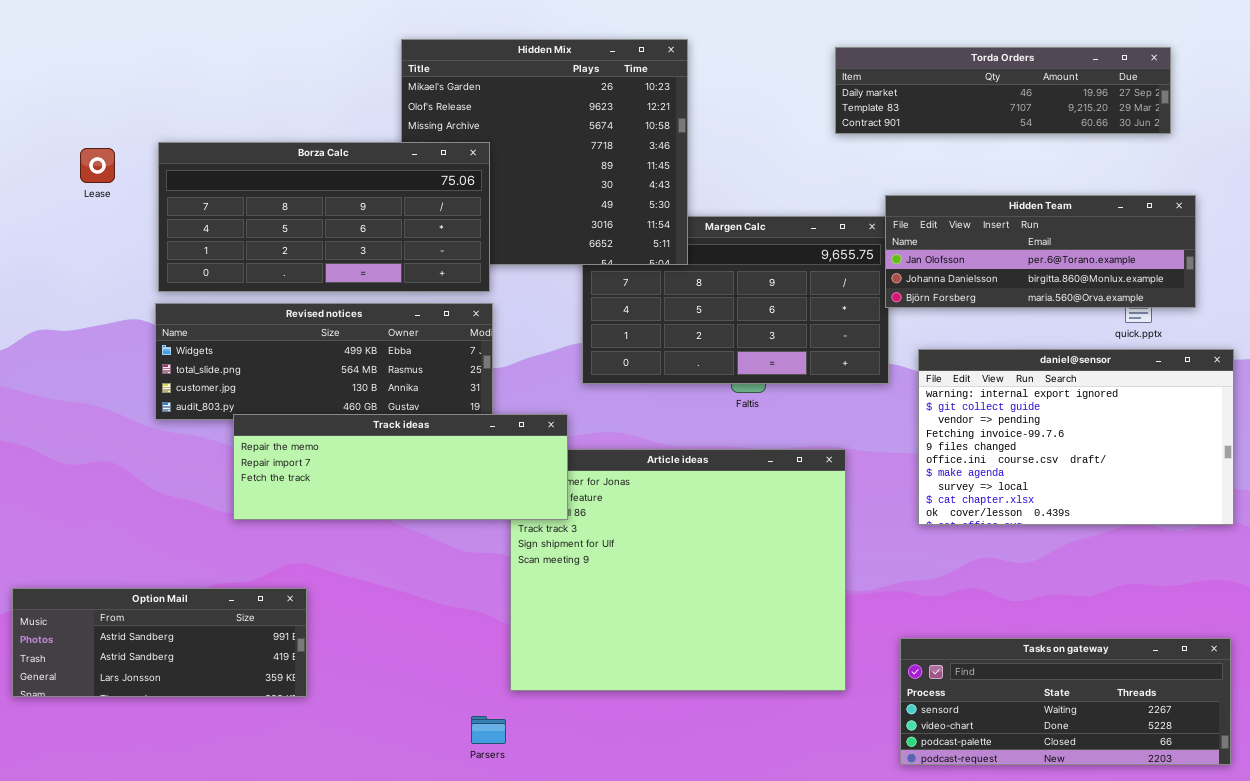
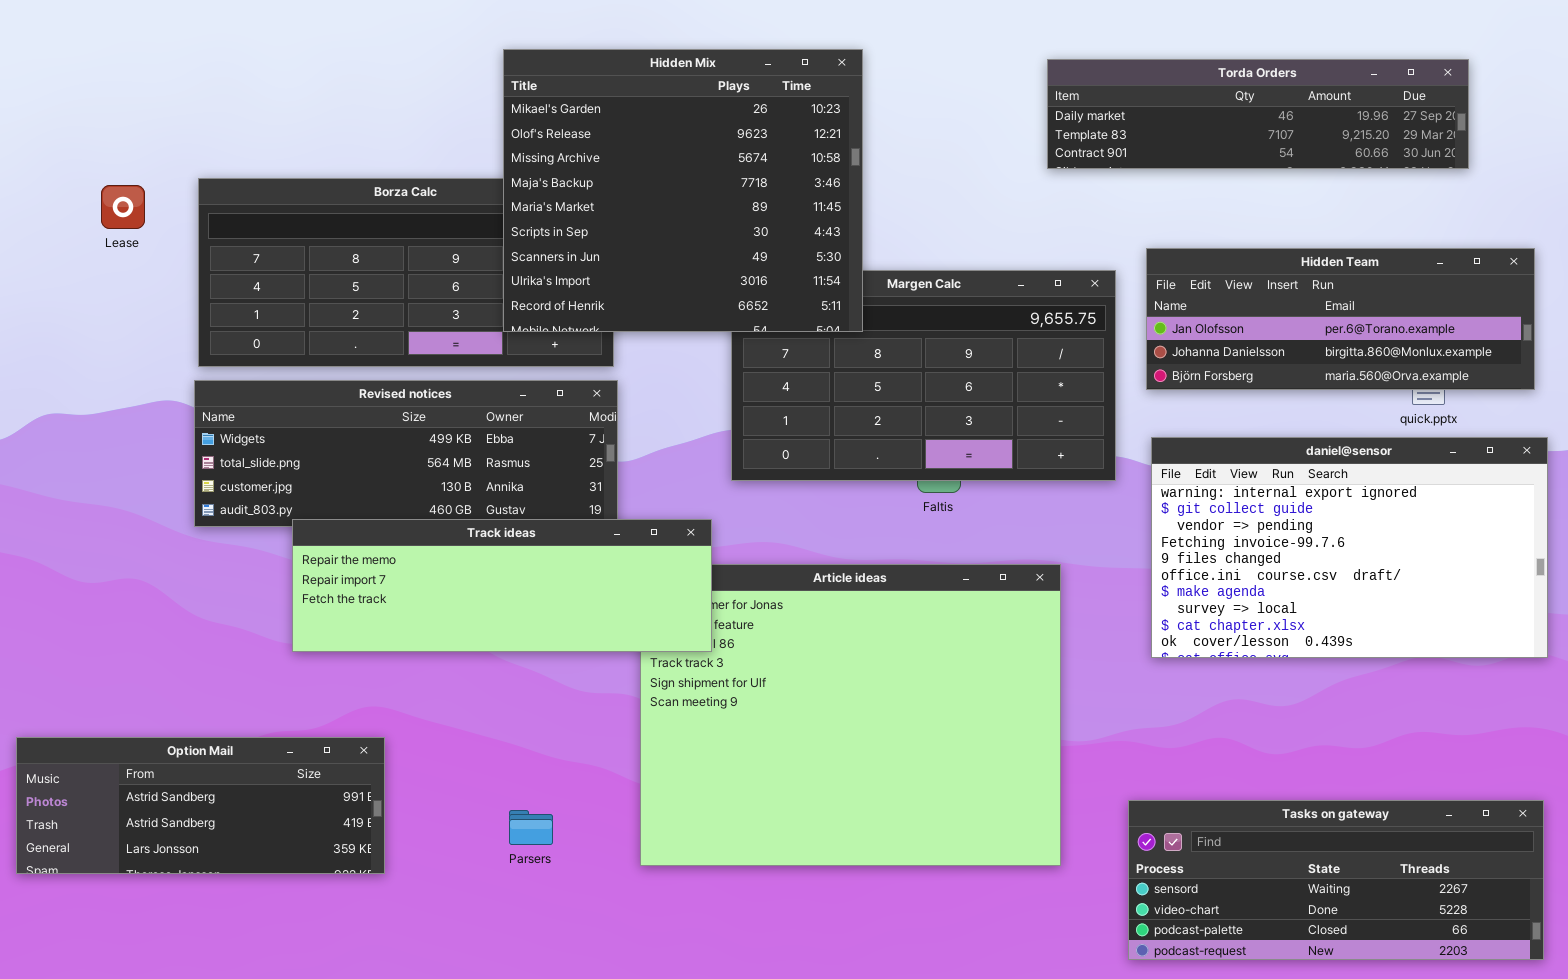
Hidden Mix: [401,39,688,265] -> [503,49,863,332], raised
Hidden Team: [885,195,1196,308] -> [1146,248,1535,390], moved
Parsers: [471,716,506,744] -> [509,810,553,845], moved

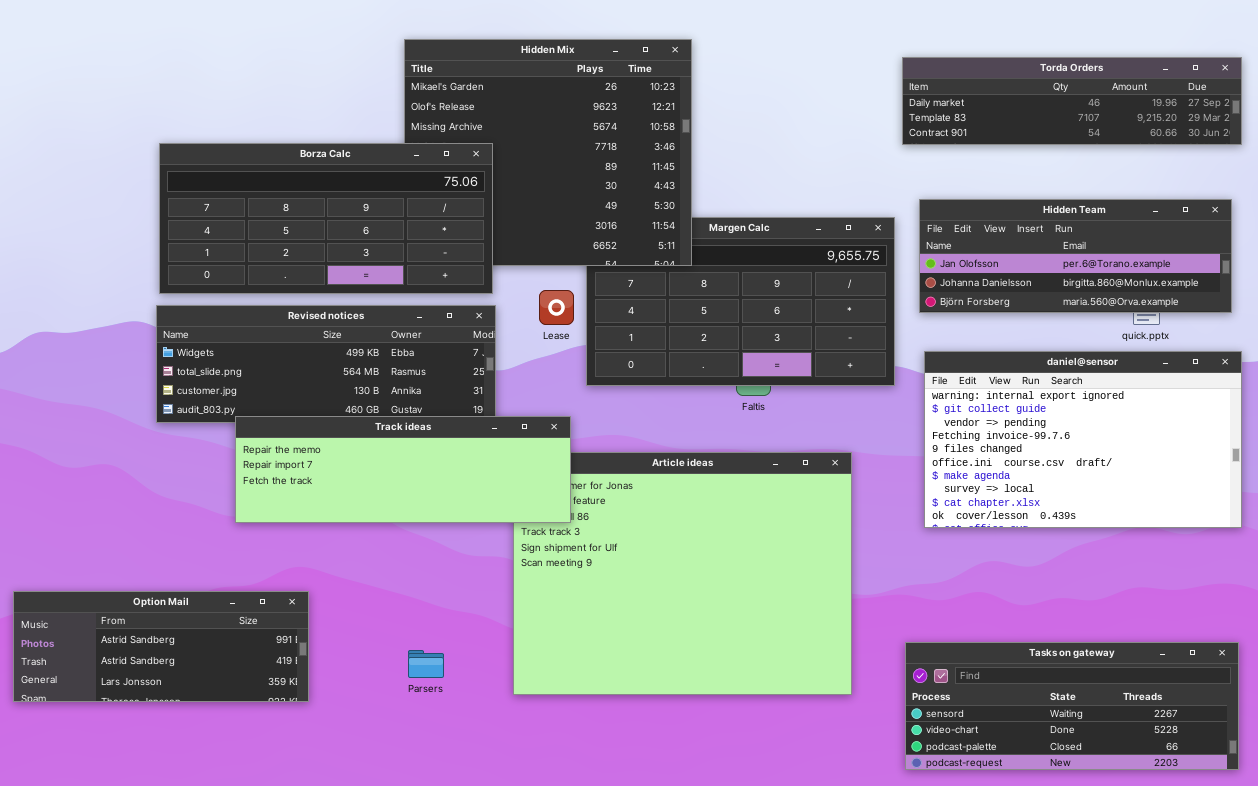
Torda Orders: [1047,59,1469,169] -> [902,57,1242,145], moved
Borza Calc: [198,178,614,367] -> [159,143,493,294], raised
Lease: [101,185,145,229] -> [539,290,574,325], moved

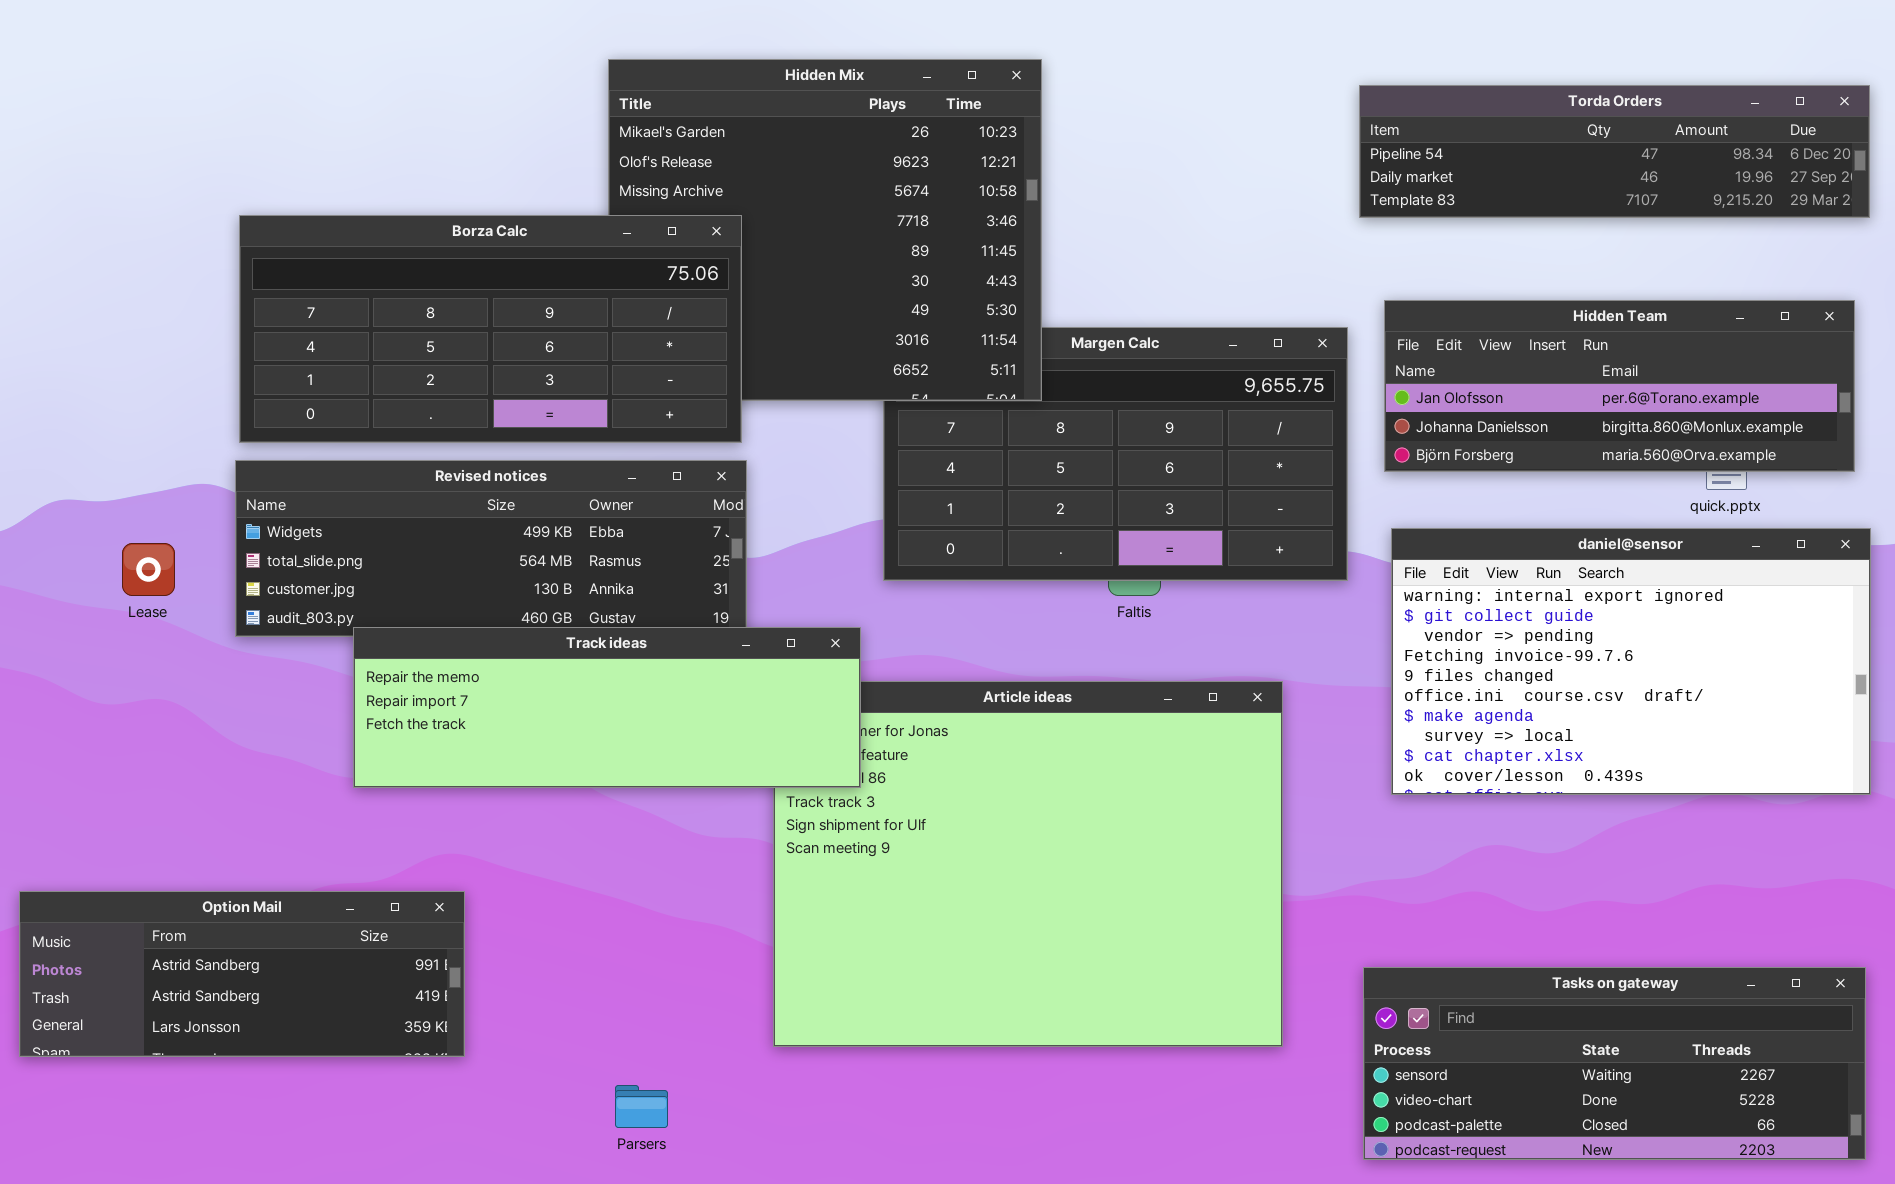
Torda Orders: [902,57,1242,145] -> [1359,85,1870,218], scrolled up 1 row
Lease: [539,290,574,325] -> [122,543,175,596], moved
Parsers: [408,650,444,678] -> [615,1085,668,1128], moved

